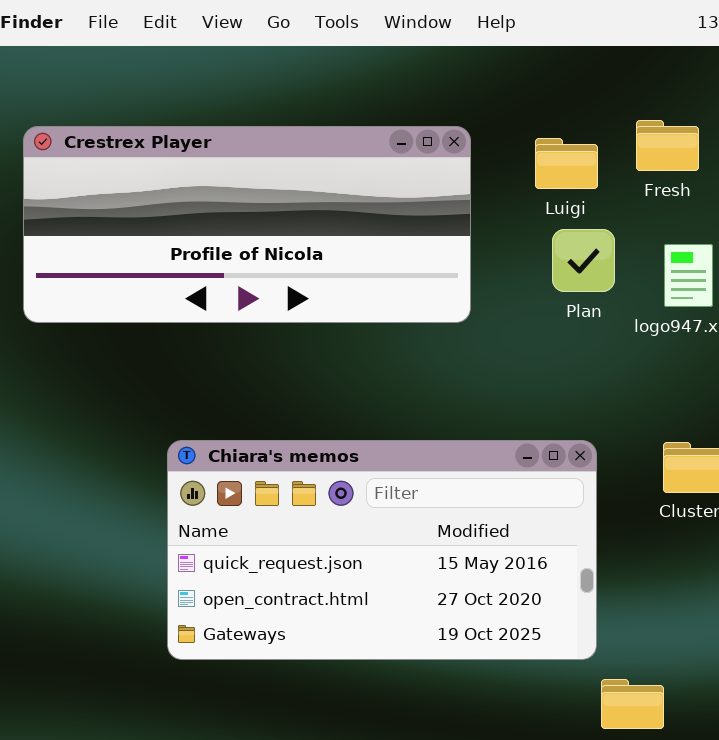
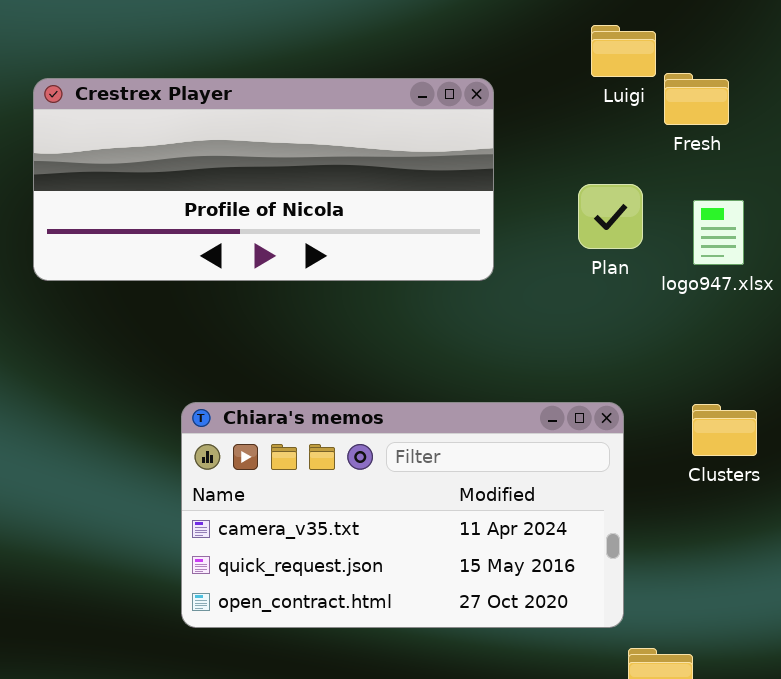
Luigi: [535,138,598,189] -> [591,25,656,77], moved
Chiara's memos: [167,440,597,660] -> [181,402,624,628], scrolled up 1 row

